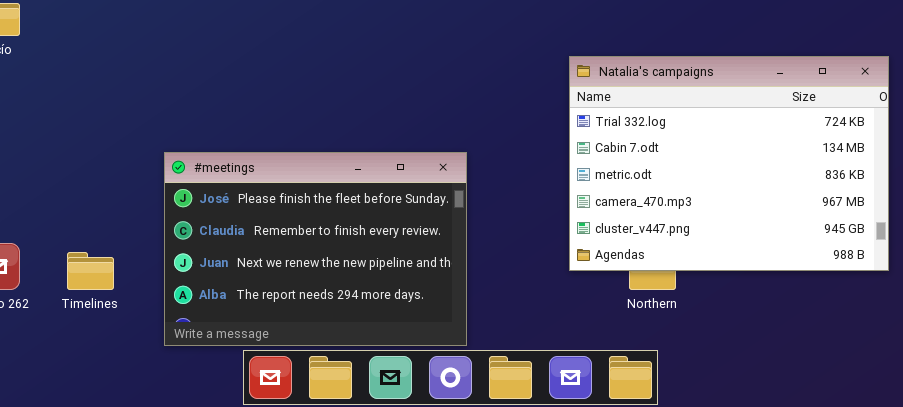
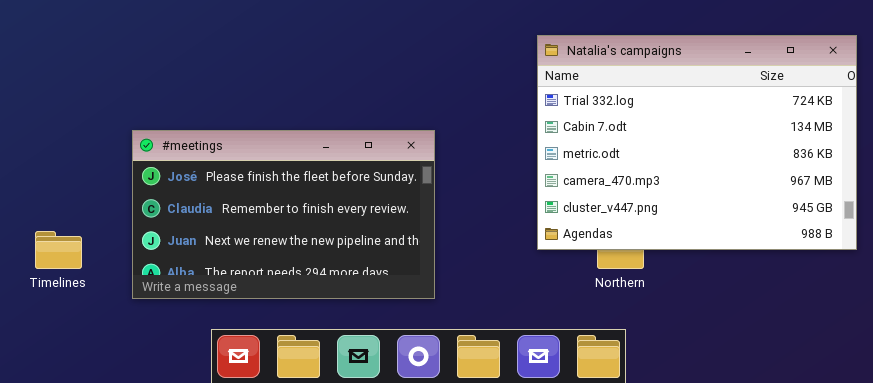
#meetings: [164,152,467,346] -> [132,130,435,299], resized

